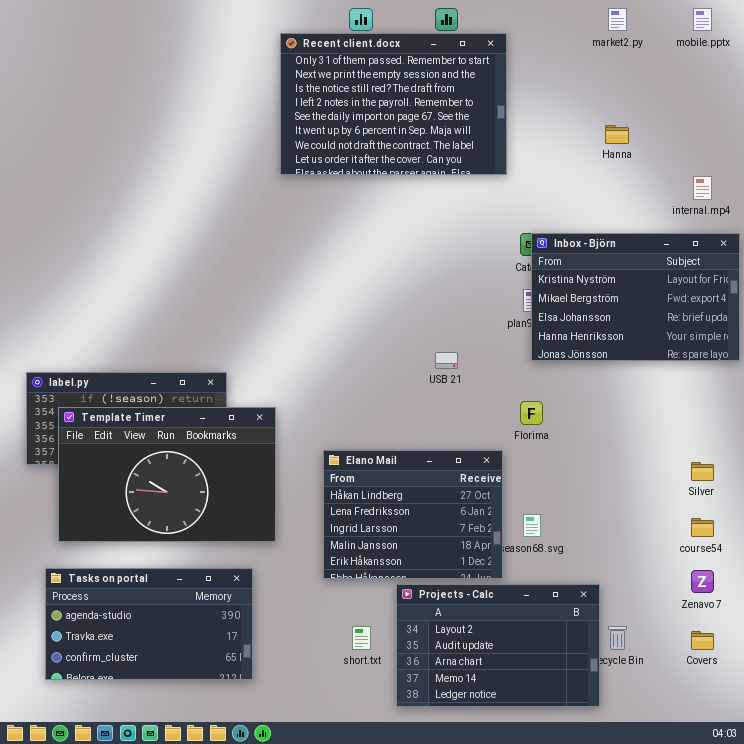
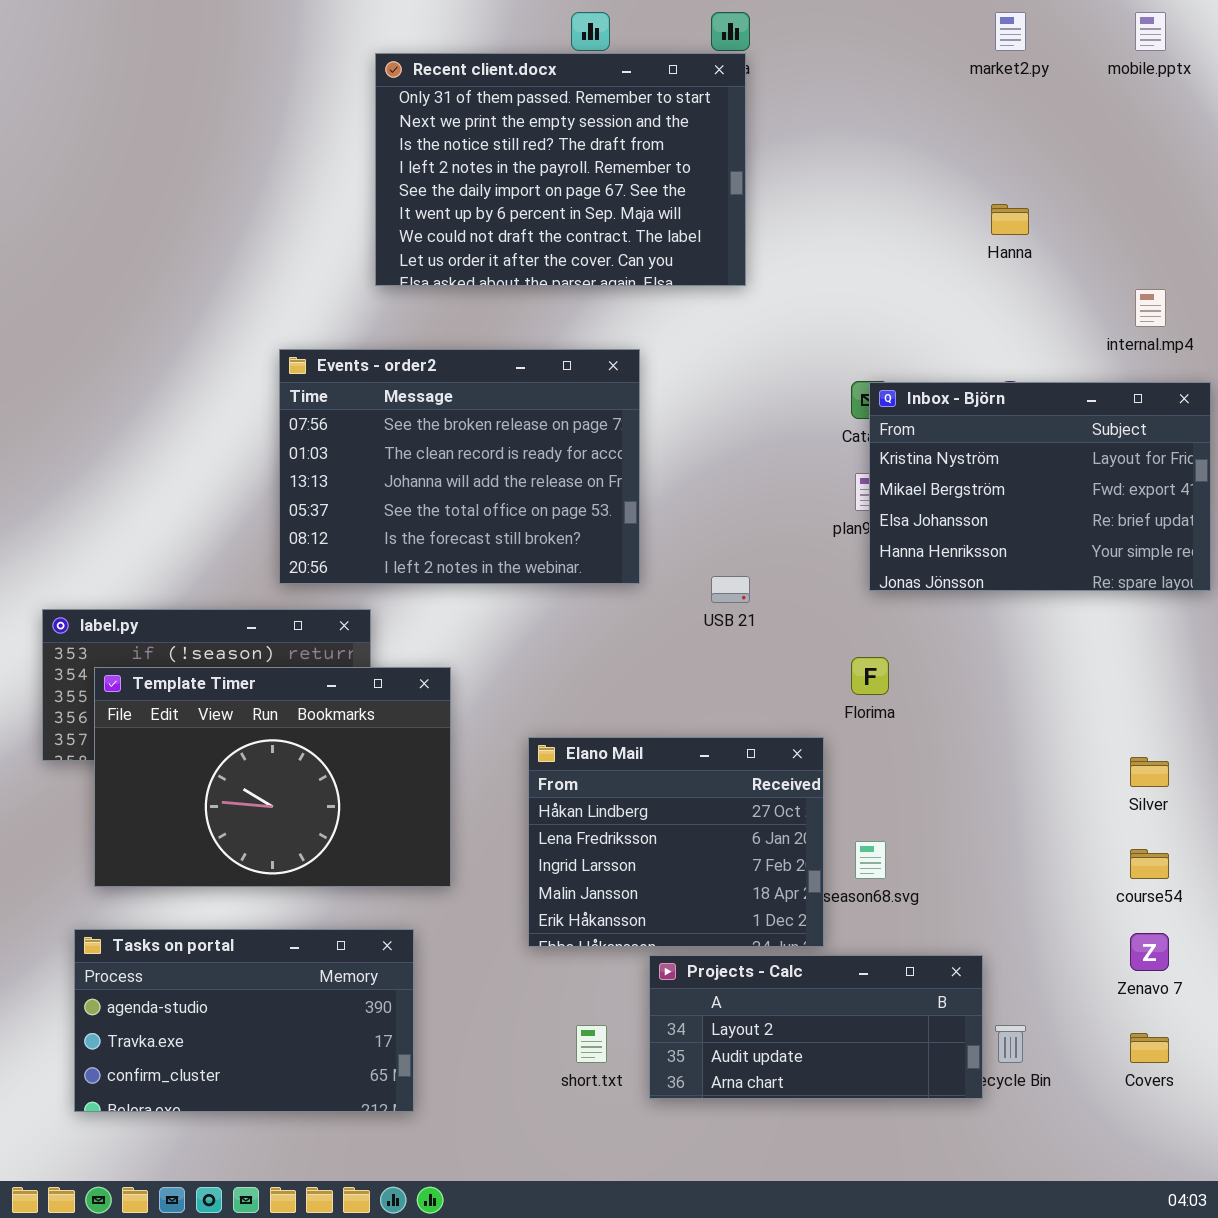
Recent client.docx: [280,33,507,175] -> [375,53,746,286], moved
Events - order2: none -> [279,349,640,584], opened
Projects - Calc: [396,584,600,707] -> [649,955,983,1099], resized

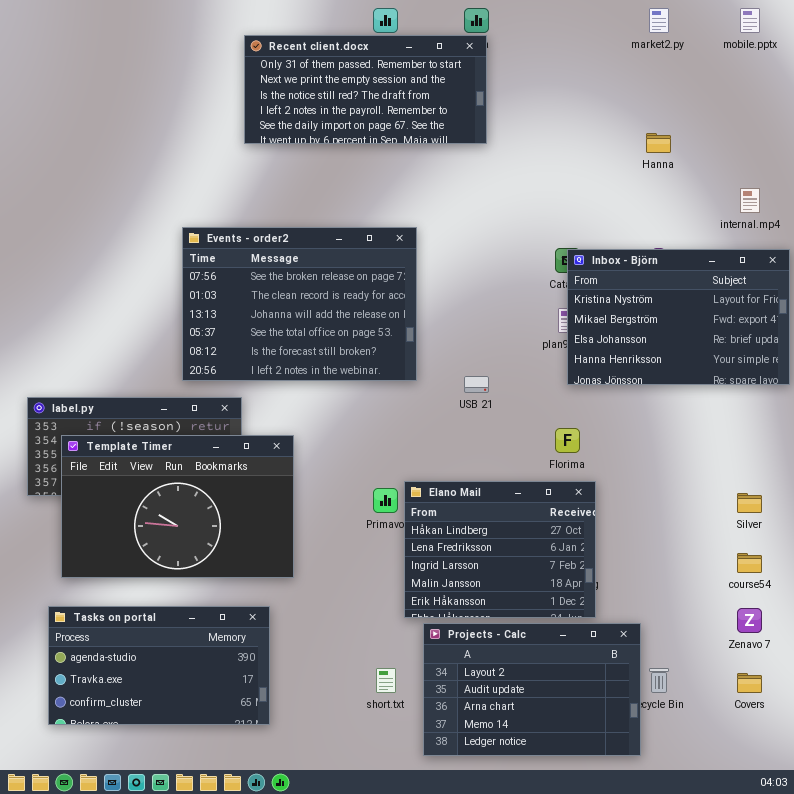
Recent client.docx: [375,53,746,286] -> [244,35,487,144], resized
Elano Mail: [528,737,824,947] -> [404,481,596,618], moved
Projects - Calc: [649,955,983,1099] -> [423,623,641,756], resized

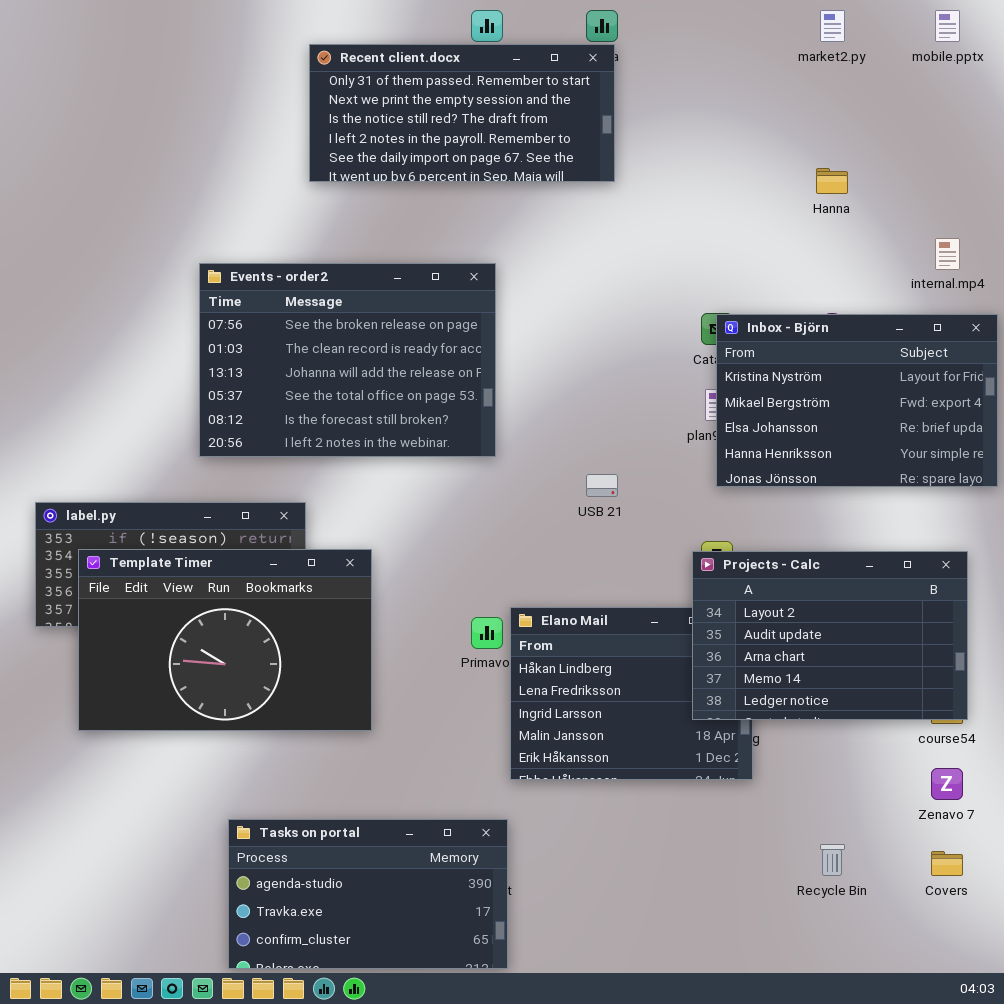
Events - order2: [182,227,417,381] -> [199,263,496,457], moved
Tasks on portal: [48,606,270,725] -> [228,819,508,969], moved
Projects - Calc: [423,623,641,756] -> [692,551,968,720], moved

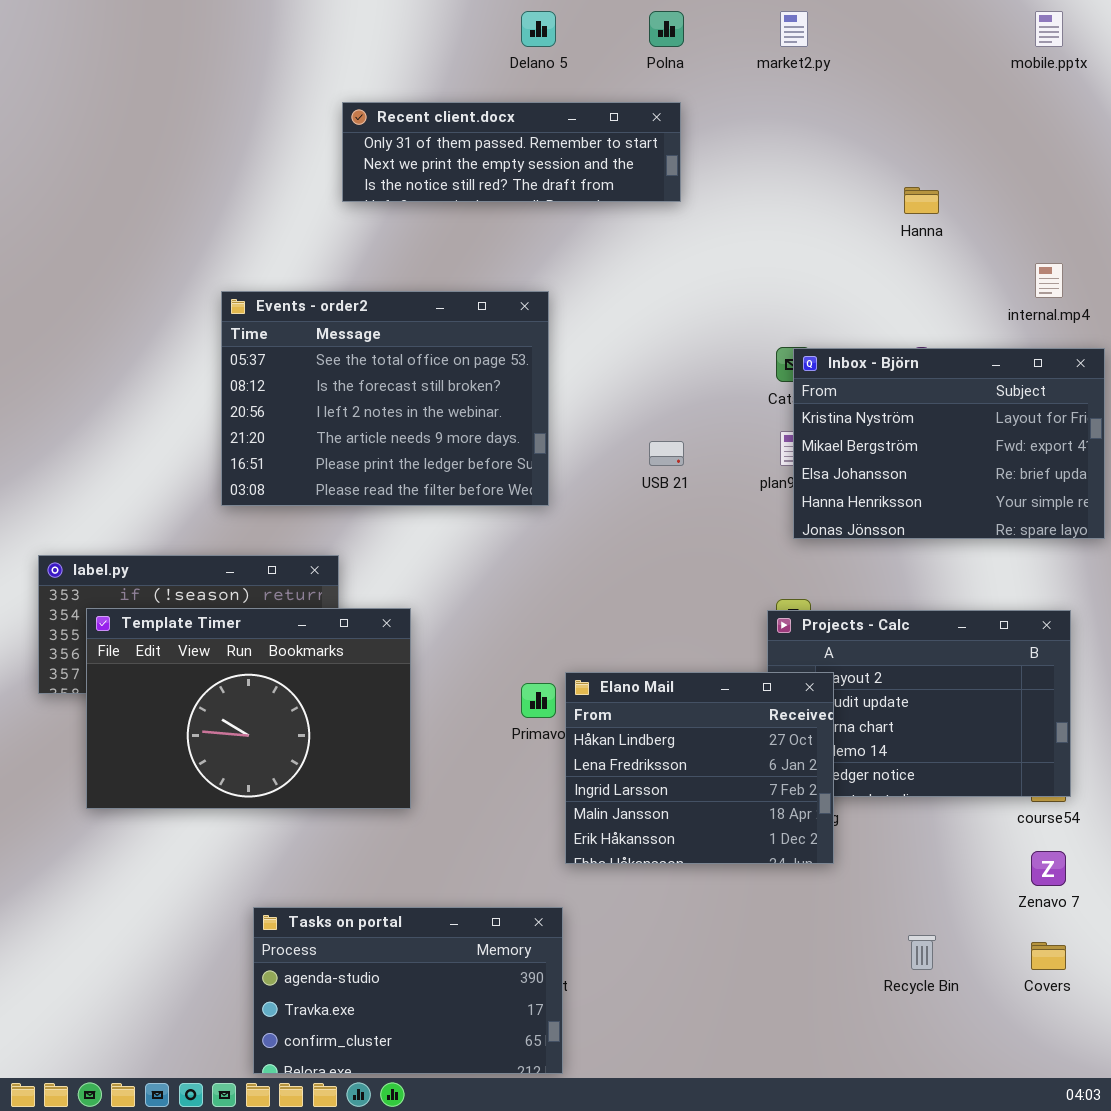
market2.py: [820,10,845,42] -> [780,11,808,47], moved
Recent client.docx: [309,44,615,182] -> [342,102,681,202], resized
Events - order2: [199,263,496,457] -> [221,291,549,506], scrolled down 3 rows
USB 21: [586,474,618,497] -> [649,441,684,466], moved
Elano Mail: [510,607,753,780] -> [565,672,834,864], raised

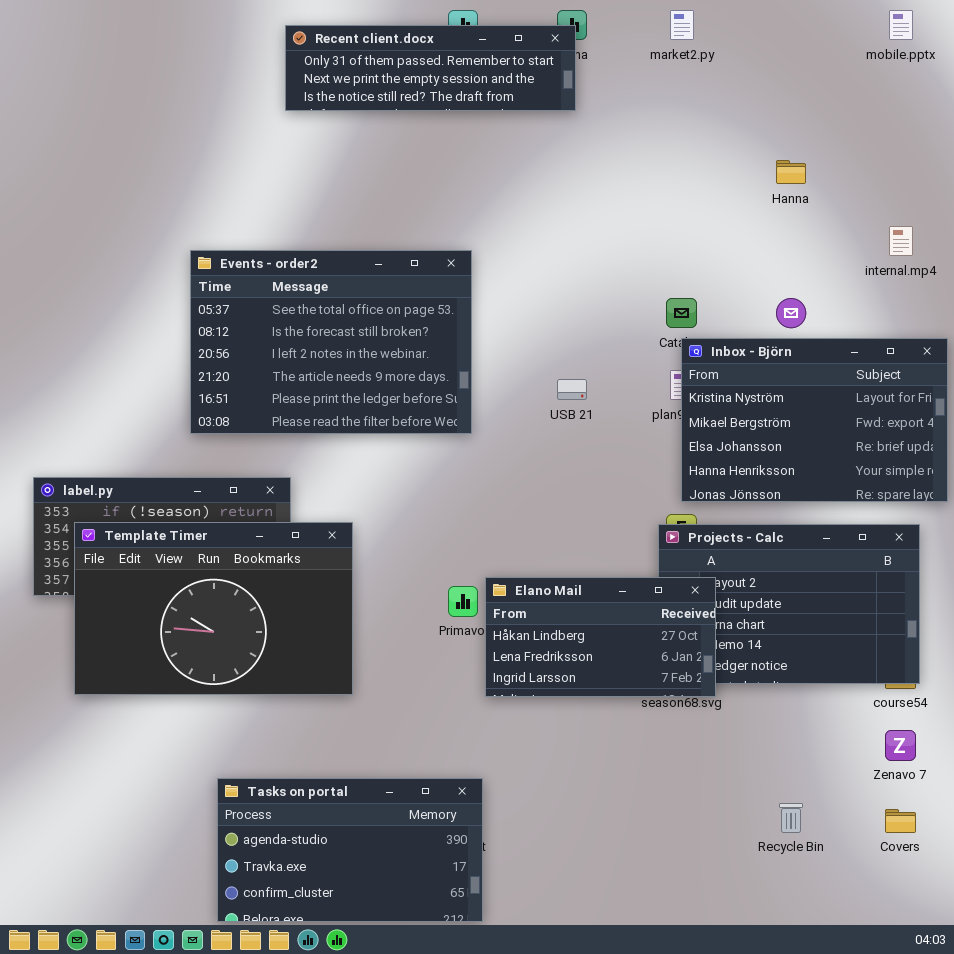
Recent client.docx: [342,102,681,202] -> [285,25,576,111], moved
Inbox - Björn: [793,348,1105,539] -> [681,338,948,502], moved
Elano Mail: [565,672,834,864] -> [485,577,716,697], resized

